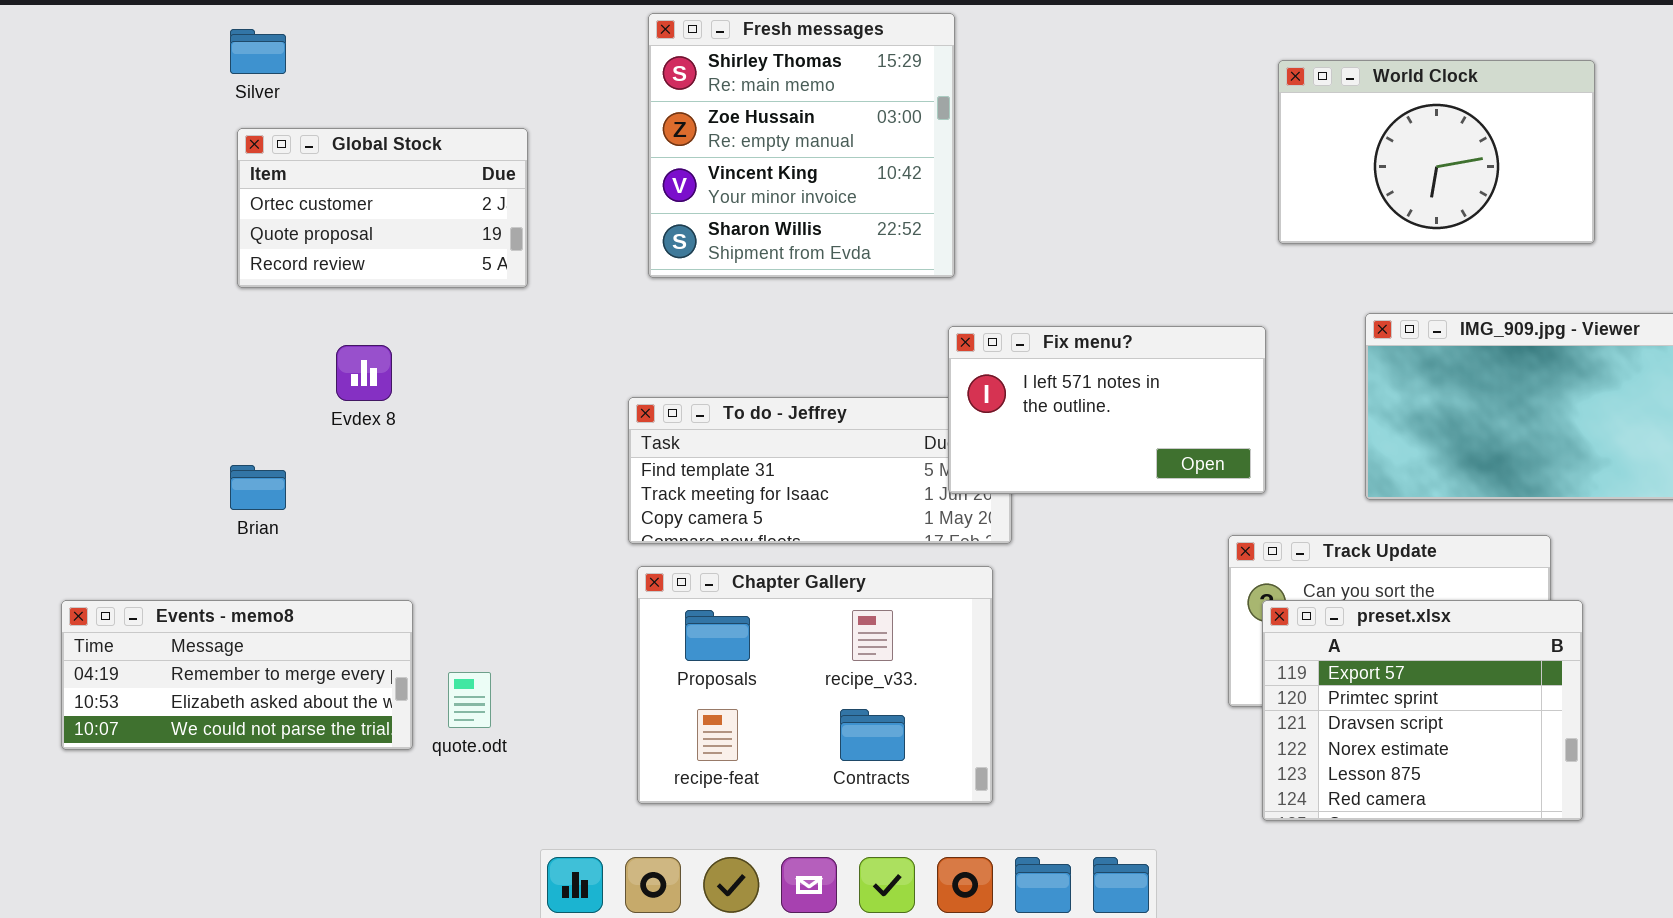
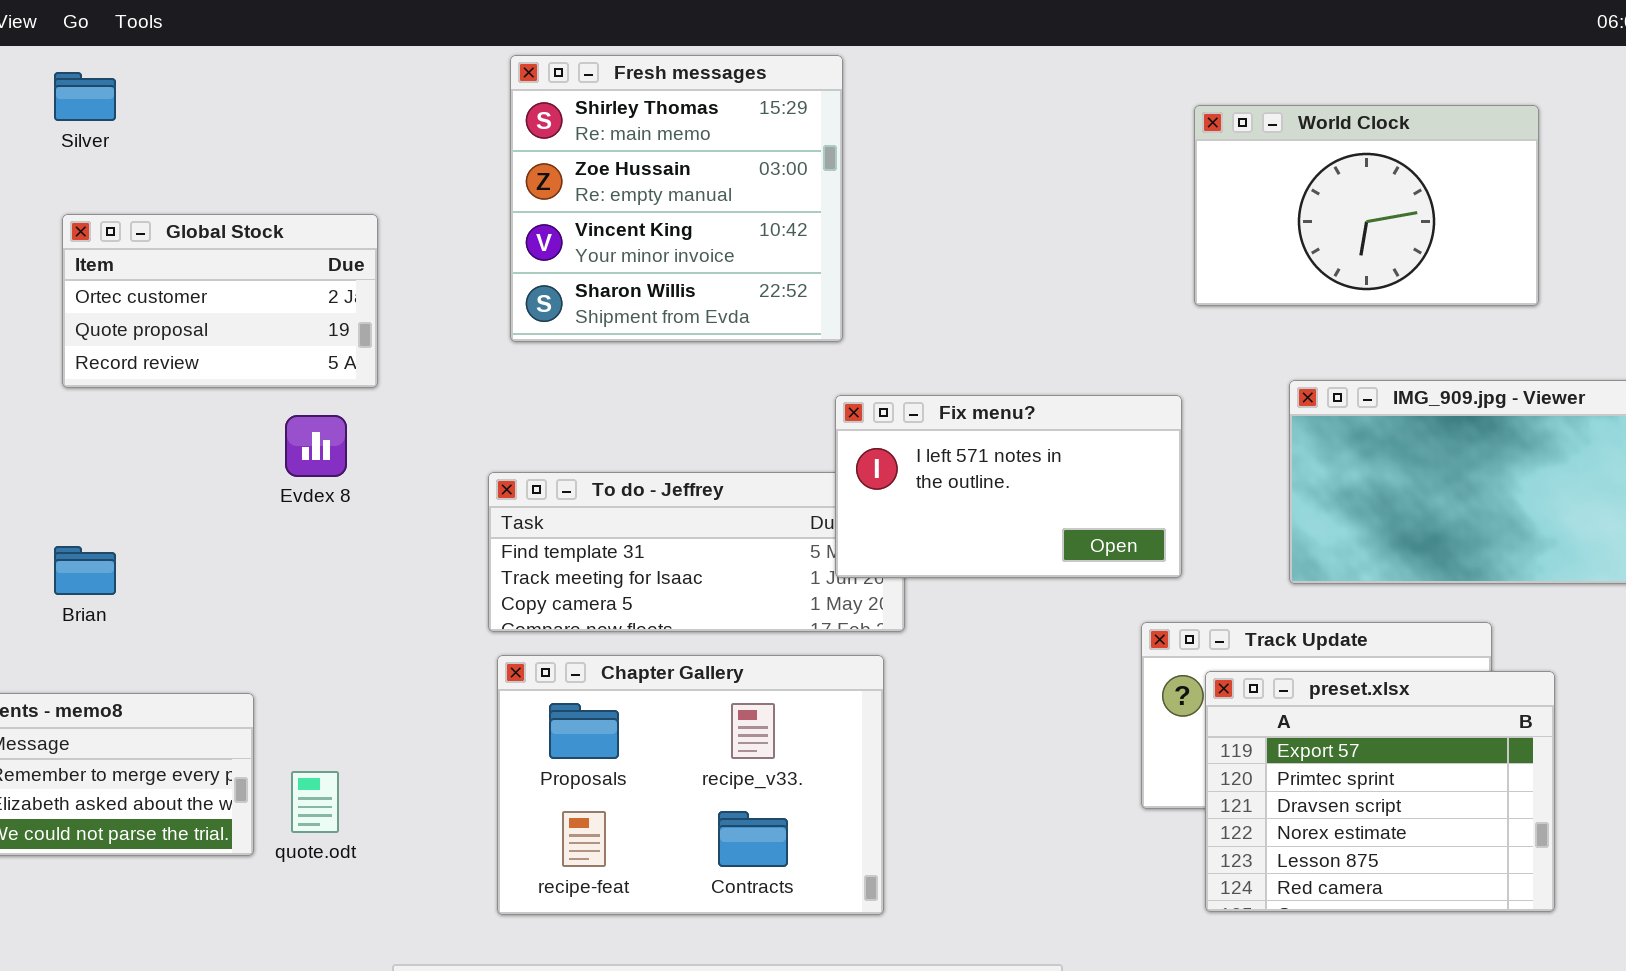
Global Stock: [237,128,528,288] -> [62,214,378,388], moved
Evdex 8: [336,345,392,401] -> [285,415,347,477], moved
preset.xlsx: [1262,600,1583,821] -> [1205,671,1555,912], moved

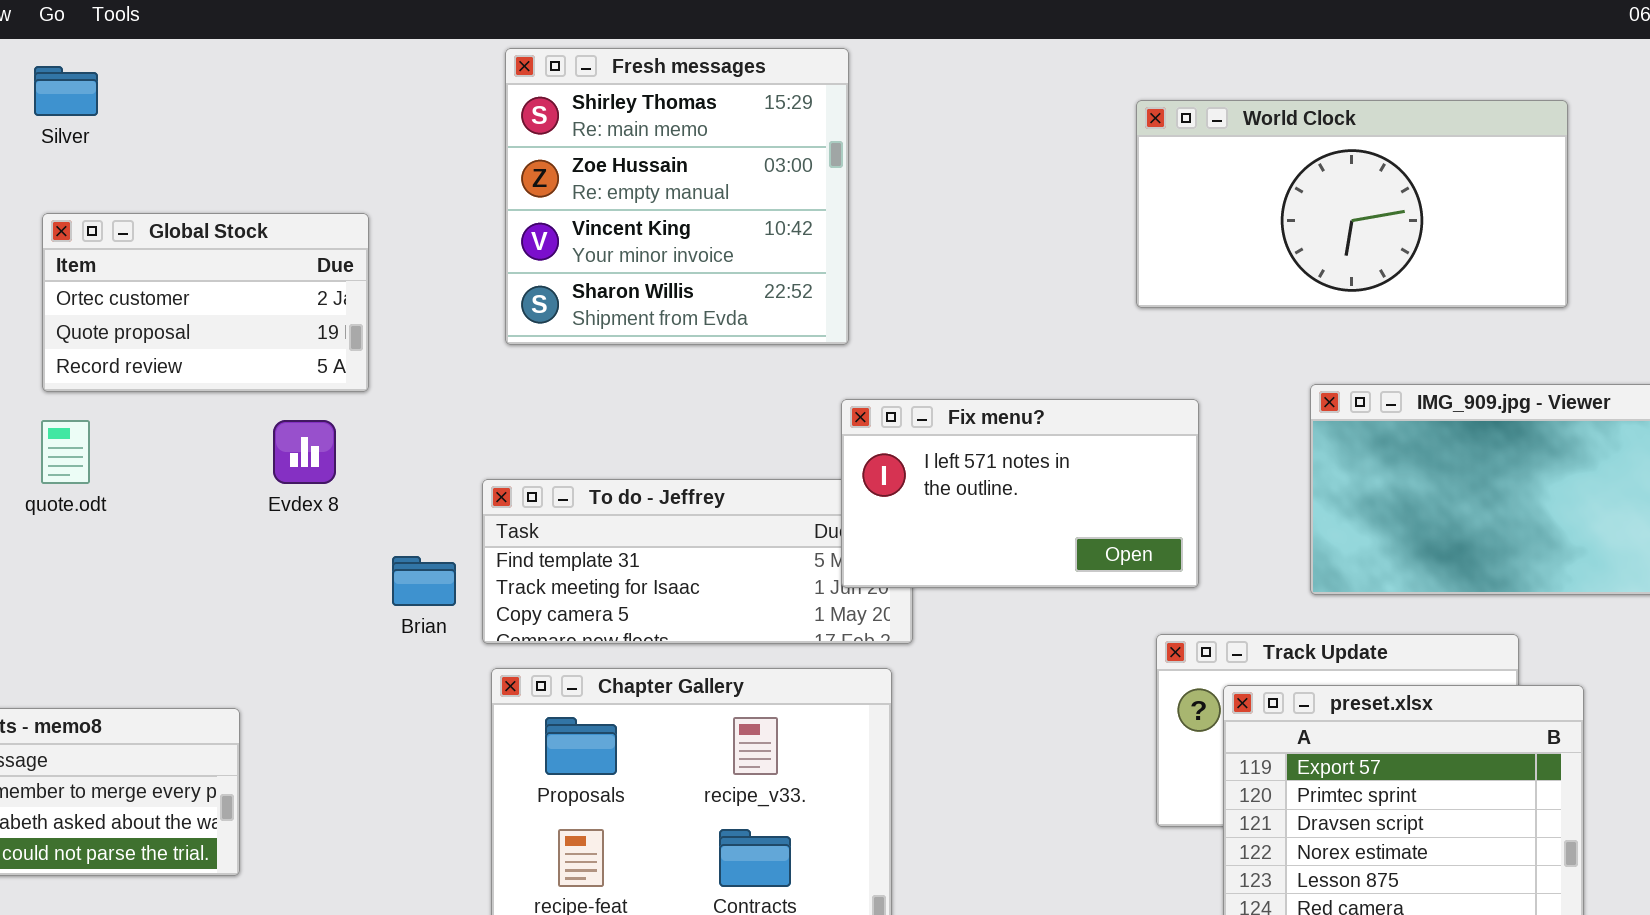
World Clock: [1194,105,1539,306] -> [1136,100,1568,308], resized
Brian: [54,546,116,595] -> [392,556,456,606], moved
quote.odt: [291,771,339,833] -> [41,420,90,484], moved

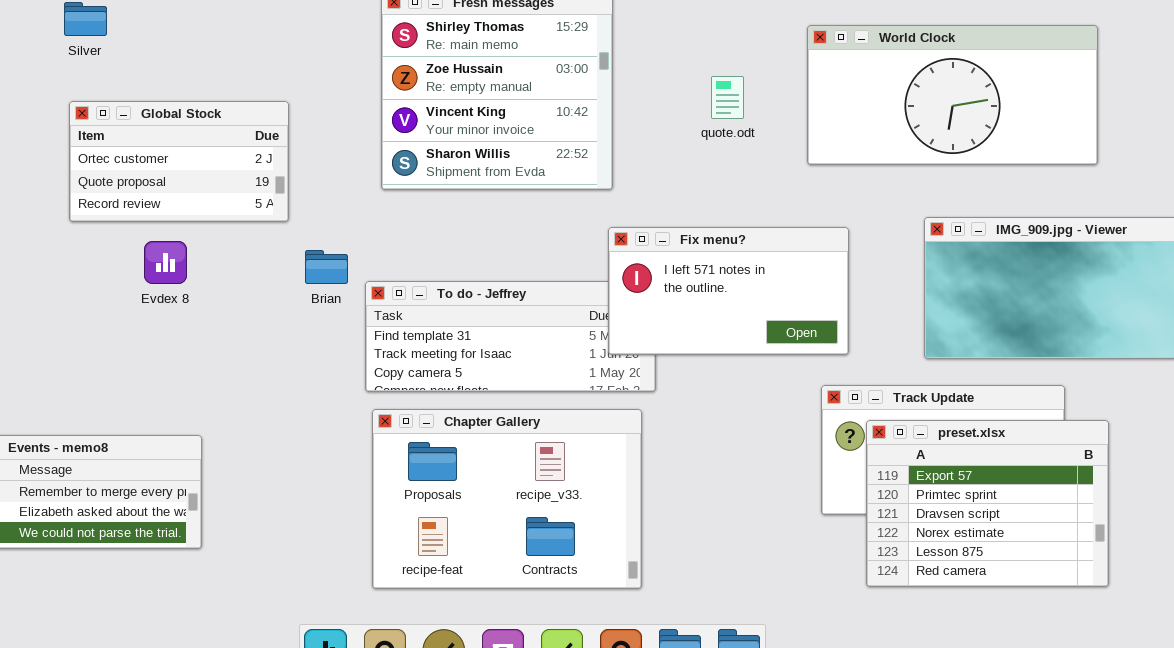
quote.odt: [41,420,90,484] -> [711,76,744,119], moved
Evdex 8: [273,420,336,484] -> [144,241,187,284], moved
Brian: [392,556,456,606] -> [305,250,348,284], moved

